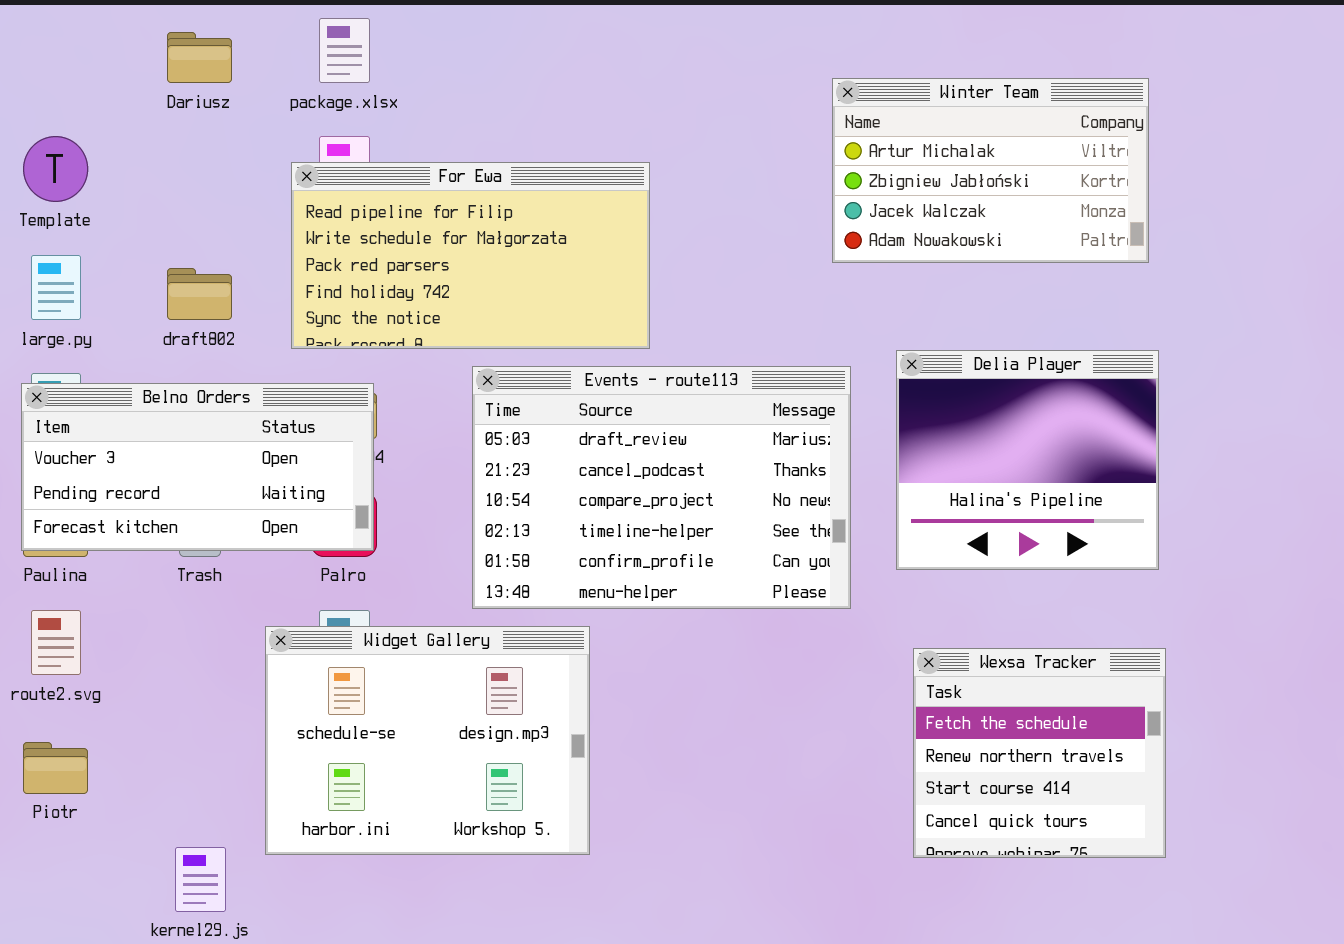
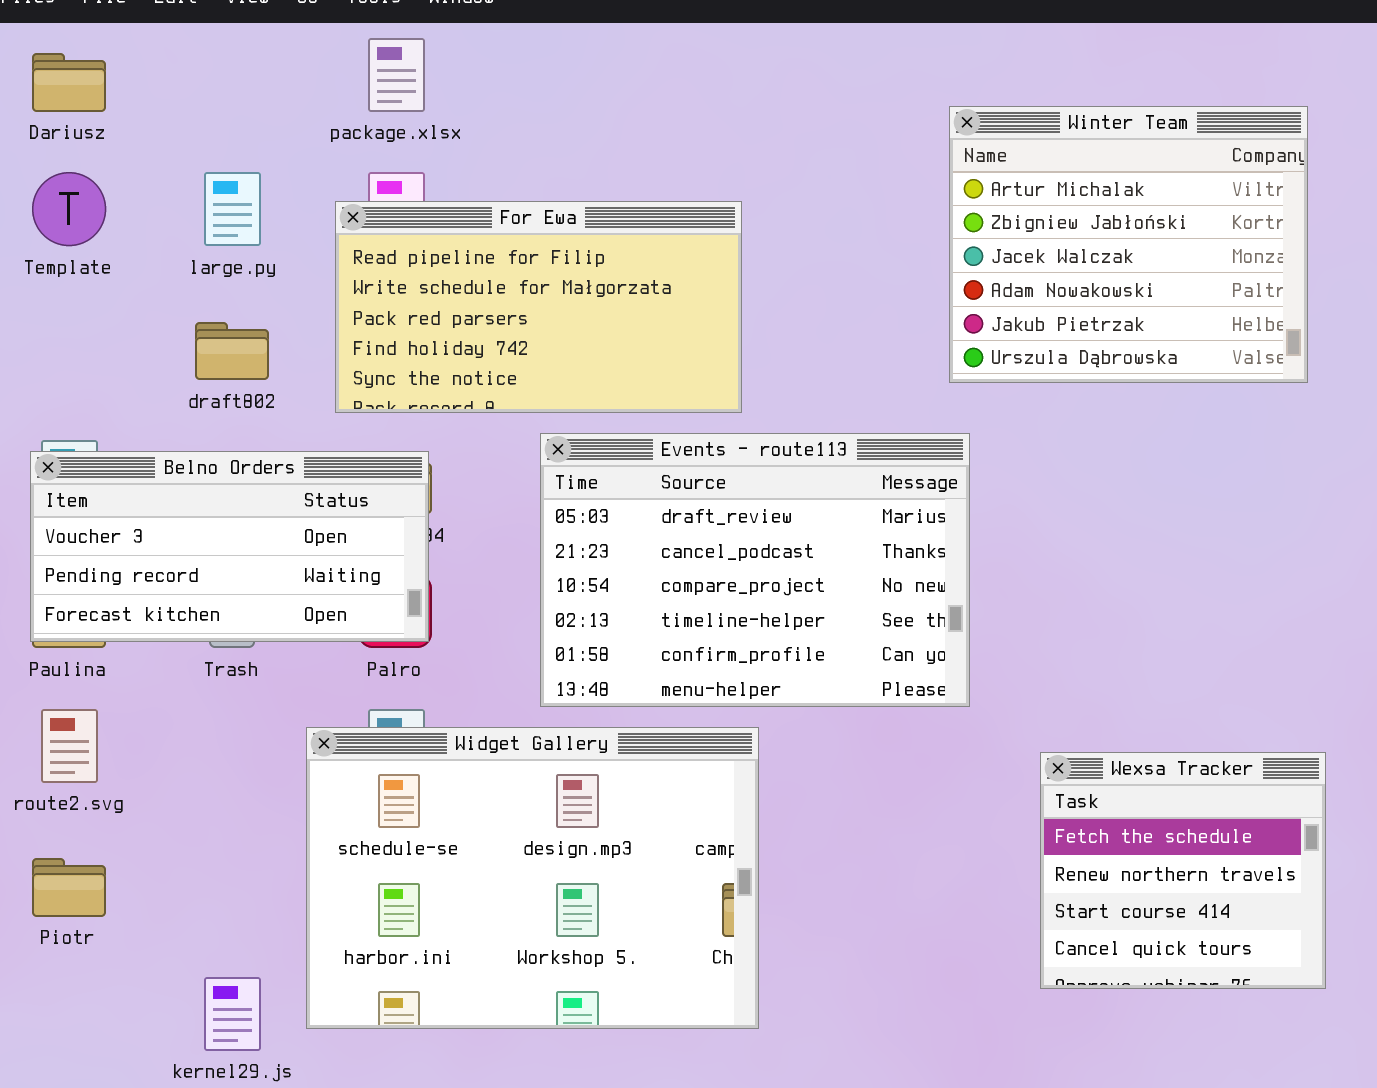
Dariusz: [167,32,232,83] -> [32,53,106,112], moved
Winter Team: [832,78,1149,263] -> [949,106,1308,383], resized
large.py: [31,255,81,320] -> [204,172,261,246], moved
Delia Player: [896,350,1159,570] -> none, closed
Widget Gallery: [265,626,590,855] -> [306,727,759,1029], resized

